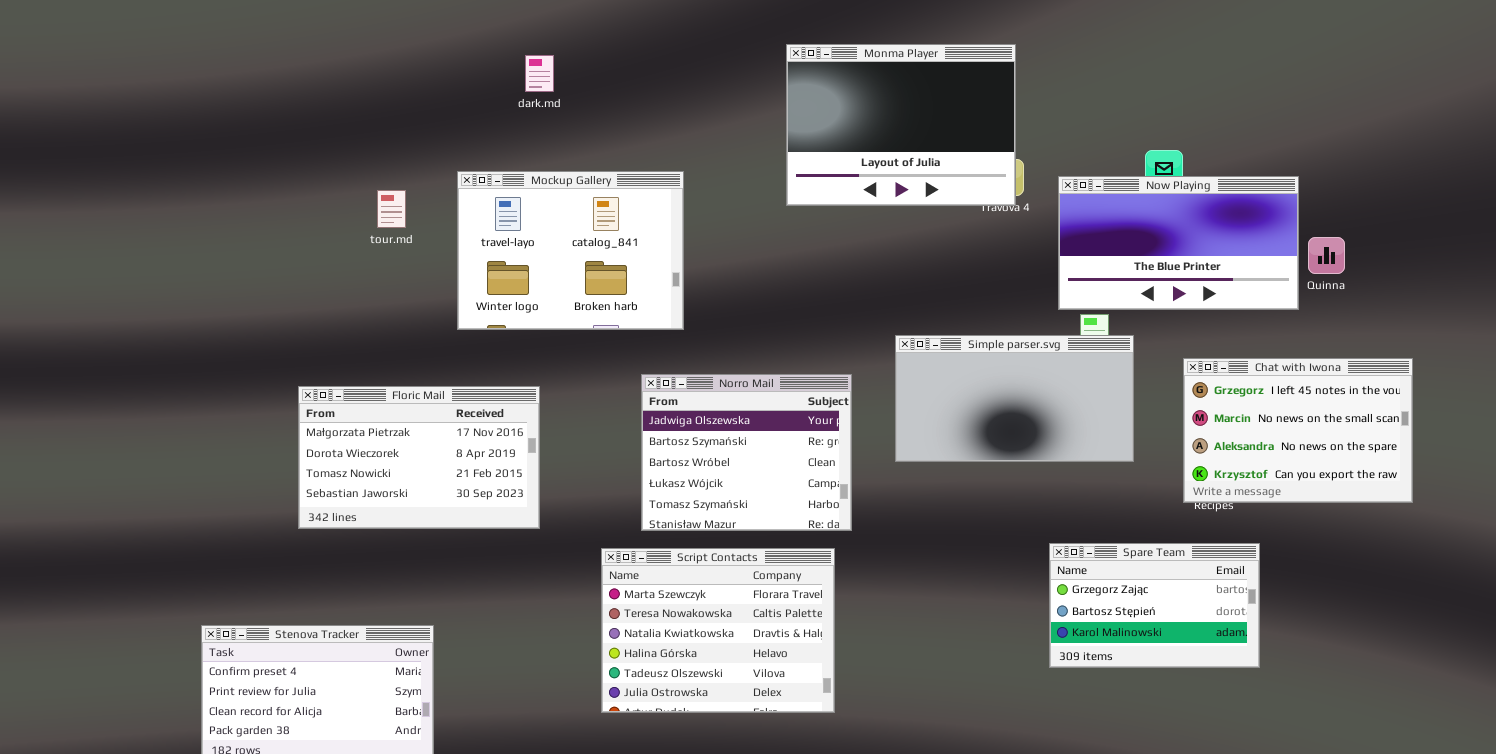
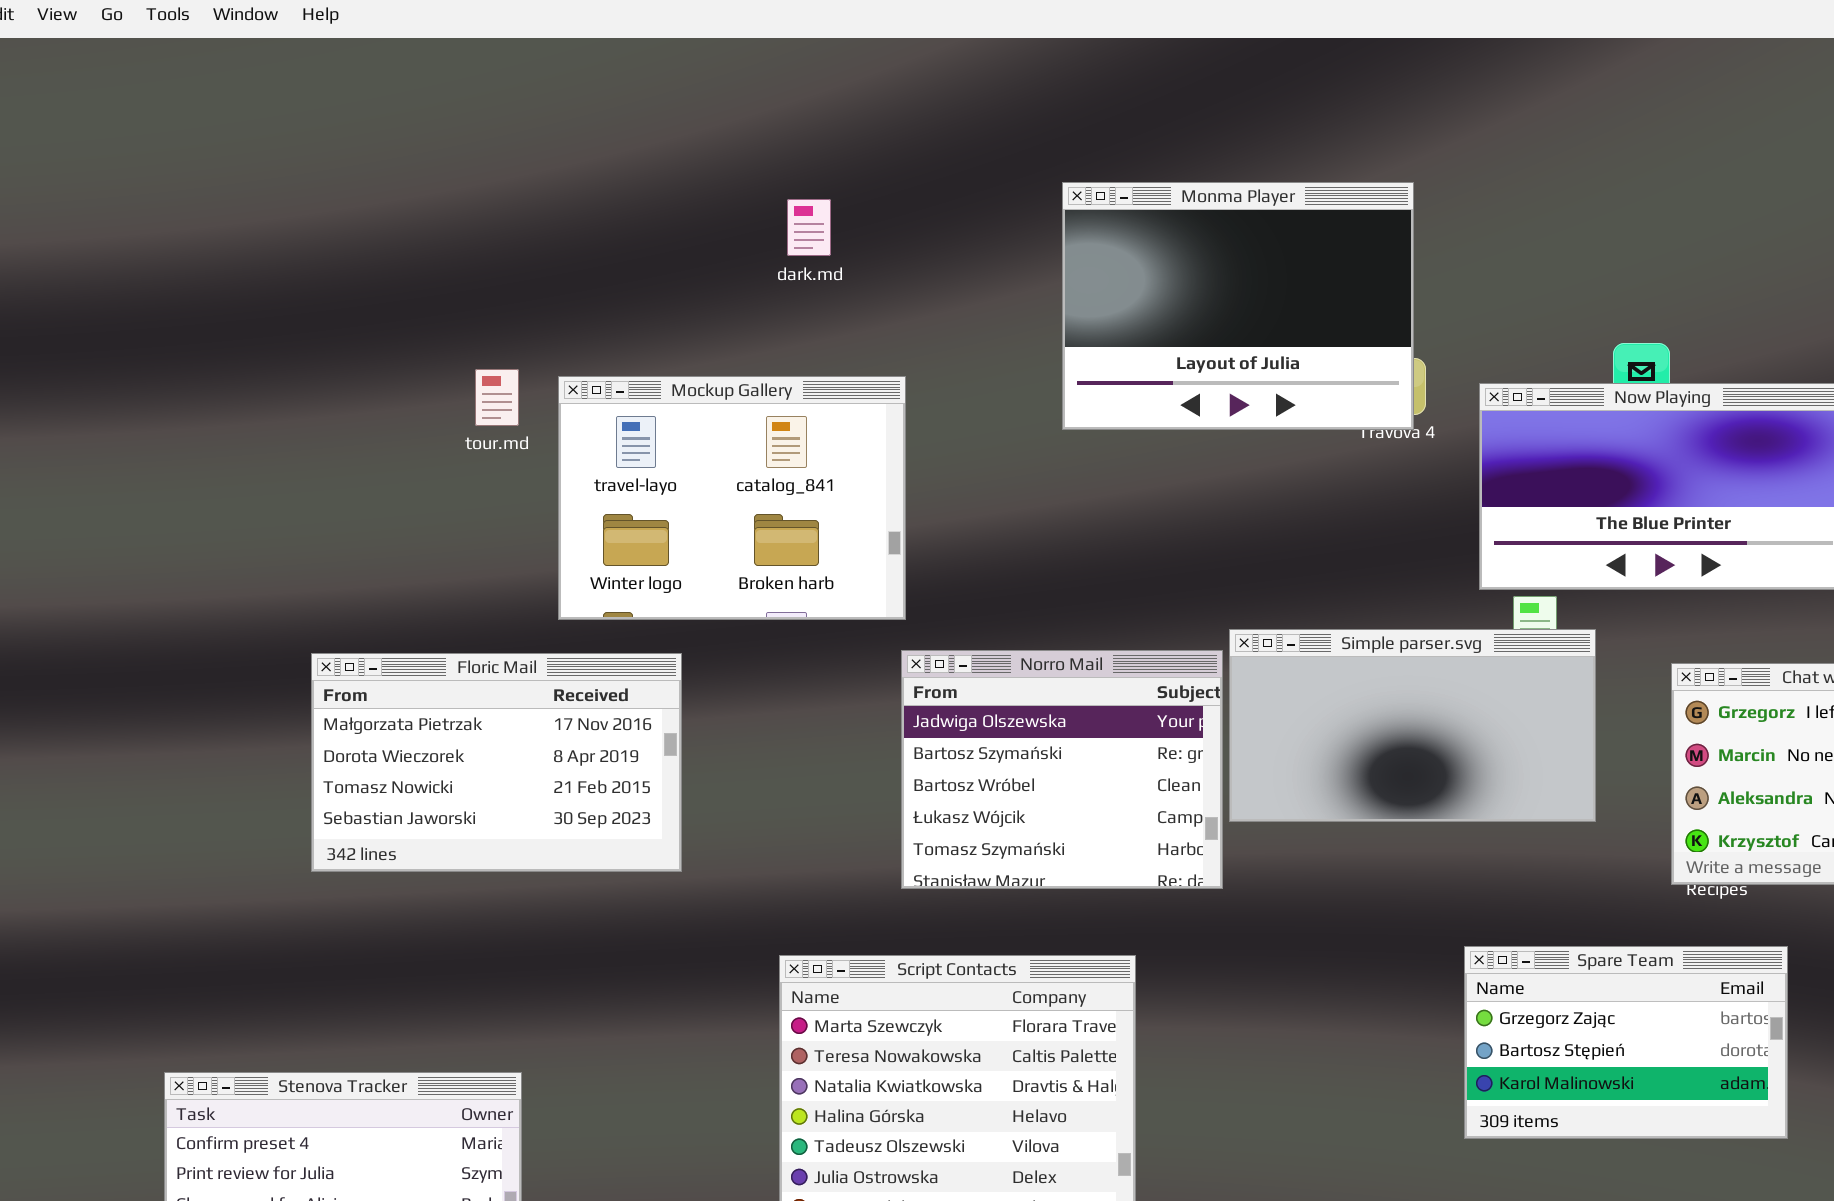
dark.md: [525,55,554,92] -> [787,199,831,256], moved
tour.md: [377,190,406,228] -> [475,369,519,426], moved
Norro Mail: [641,374,852,531] -> [901,650,1223,889], moved
Floric Mail: [298,386,540,529] -> [311,653,682,872], moved

